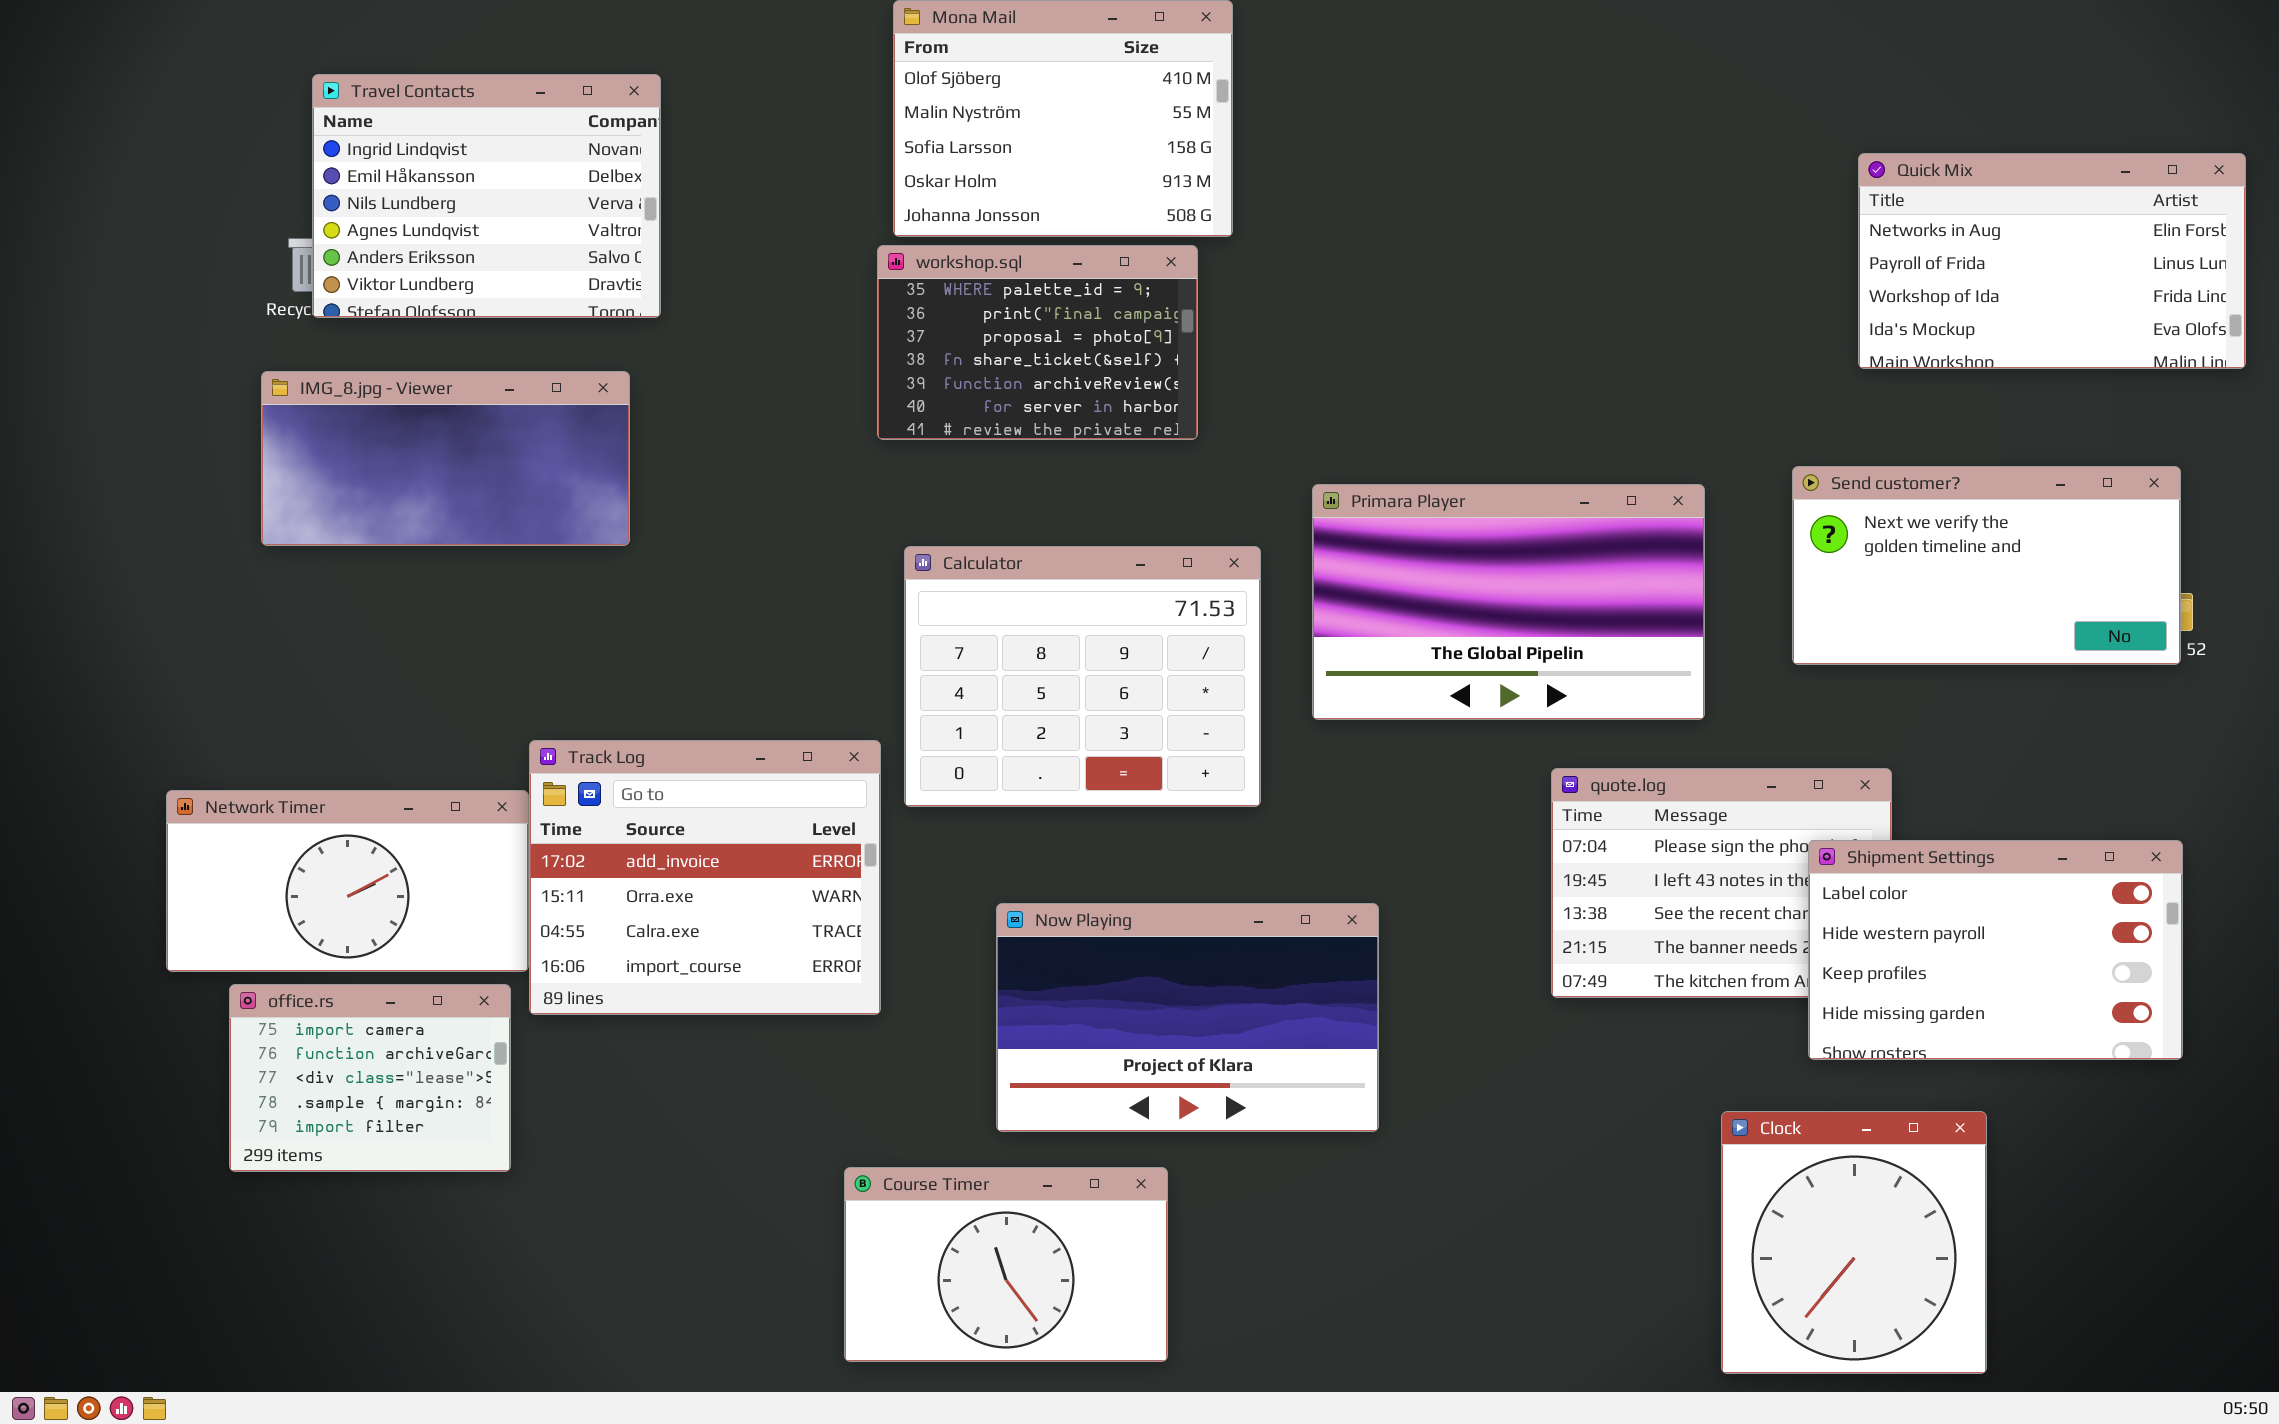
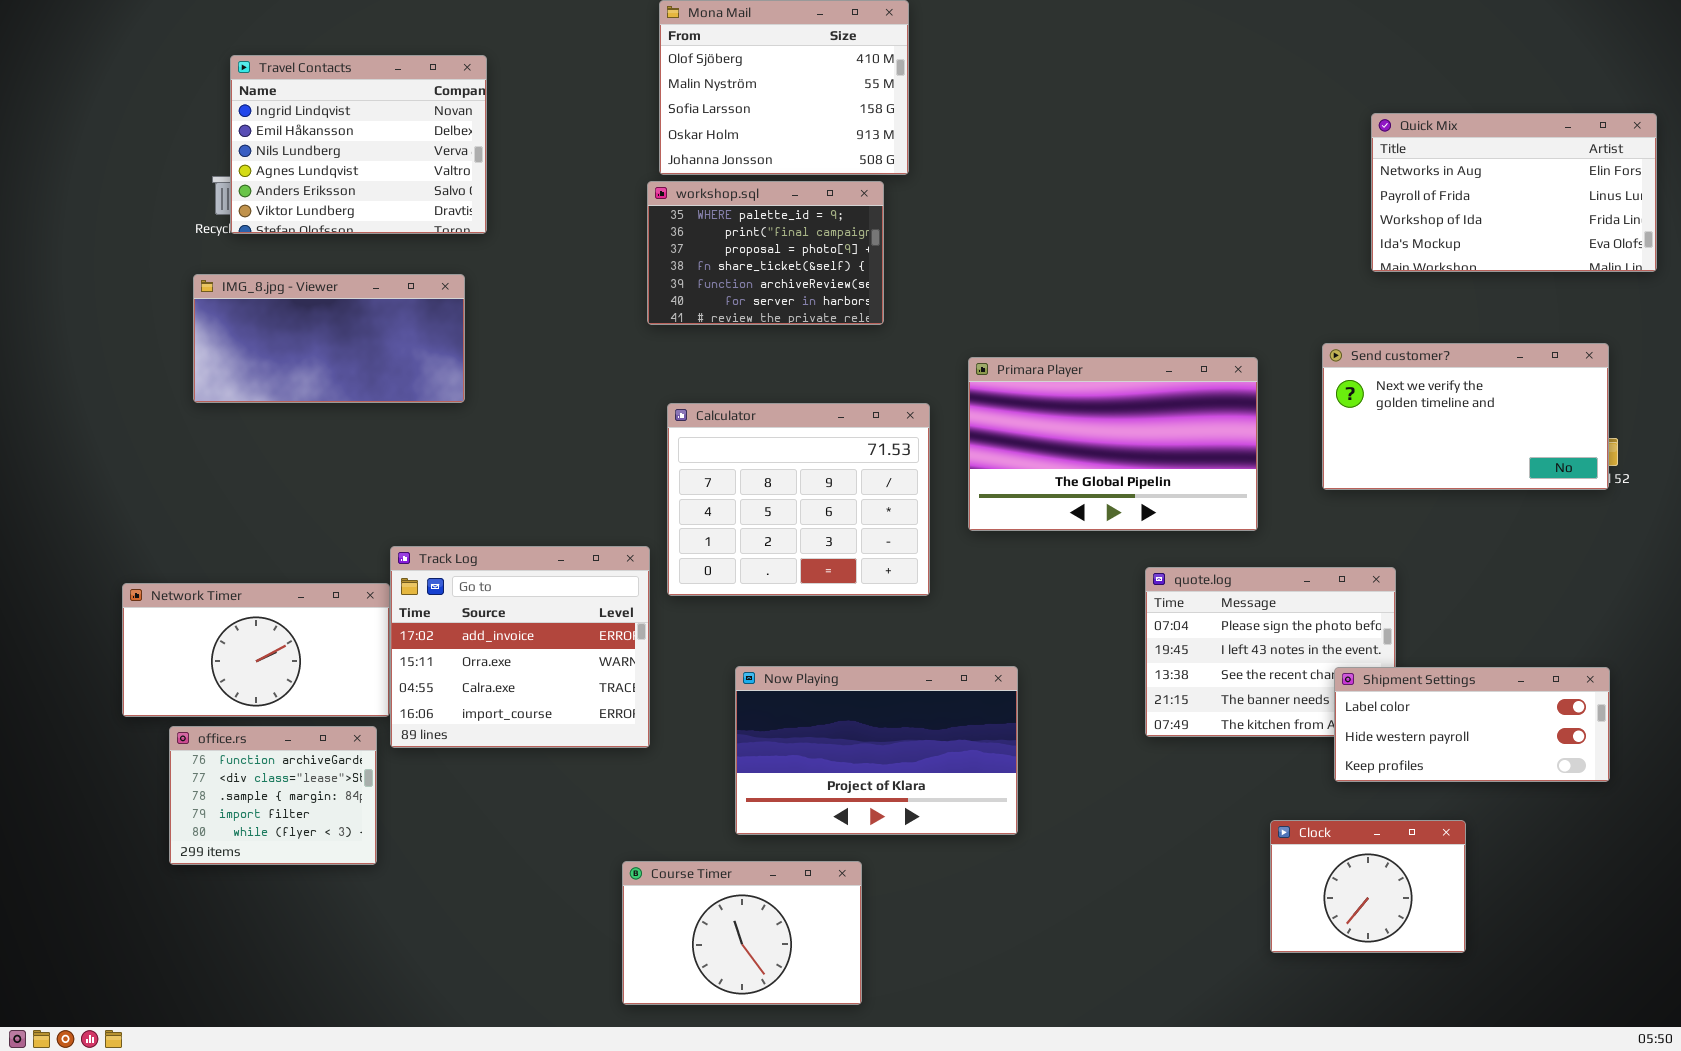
Shipment Settings: [1808,840,2183,1060] -> [1334,667,1610,782], resized
office.rs: [229,984,511,1172] -> [169,726,377,865], scrolled down 1 row
Clock: [1721,1111,1987,1374] -> [1270,820,1466,953], resized

